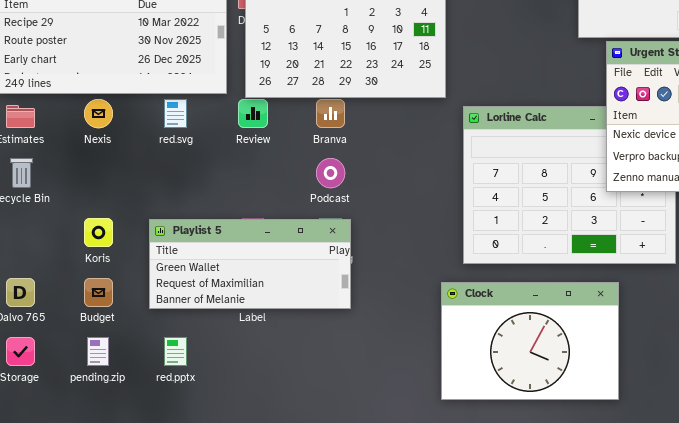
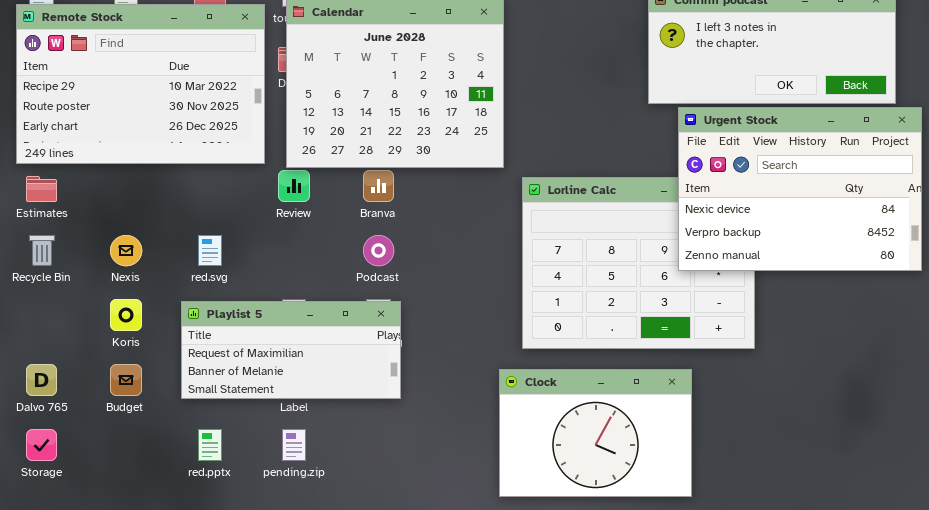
Nexis: [84,99,113,128] -> [110,235,142,266], moved
red.svg: [164,99,187,128] -> [198,235,222,266], moved
Playlist 5: [149,219,351,309] -> [181,301,401,399], scrolled down 1 row
pending.zip: [87,337,109,366] -> [282,429,306,461], moved

